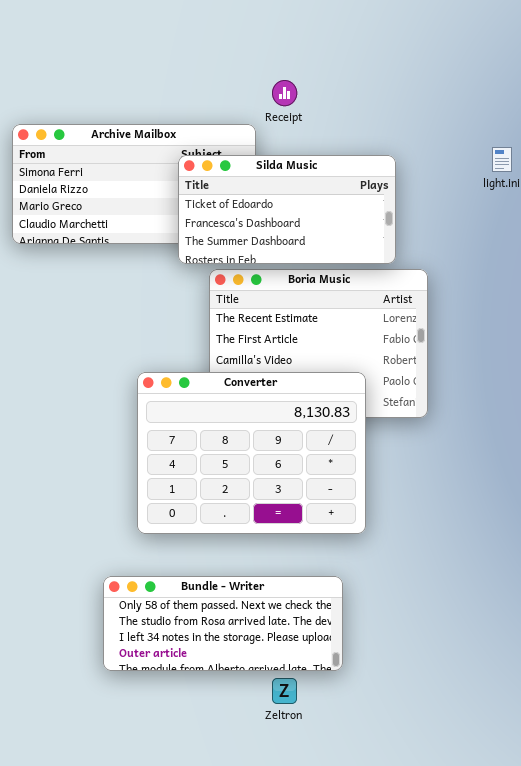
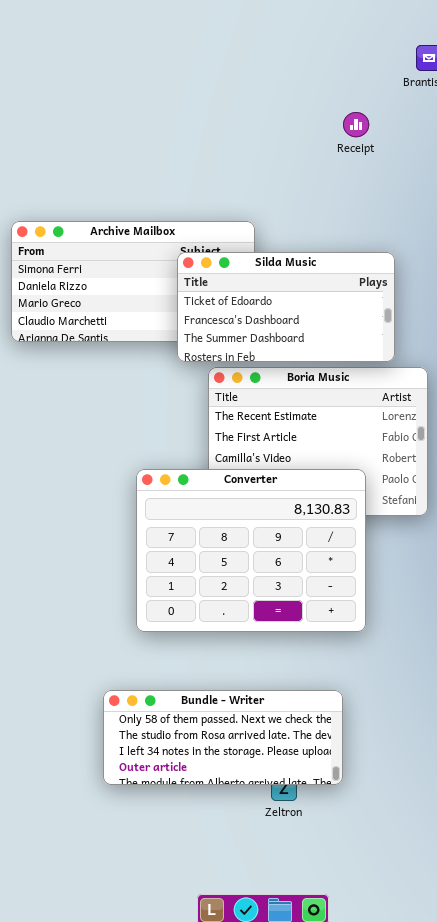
Receipt: [272,80,297,106] -> [343,112,369,137], moved
Bundle - Writer: [103,576,343,671] -> [103,690,343,785], moved

